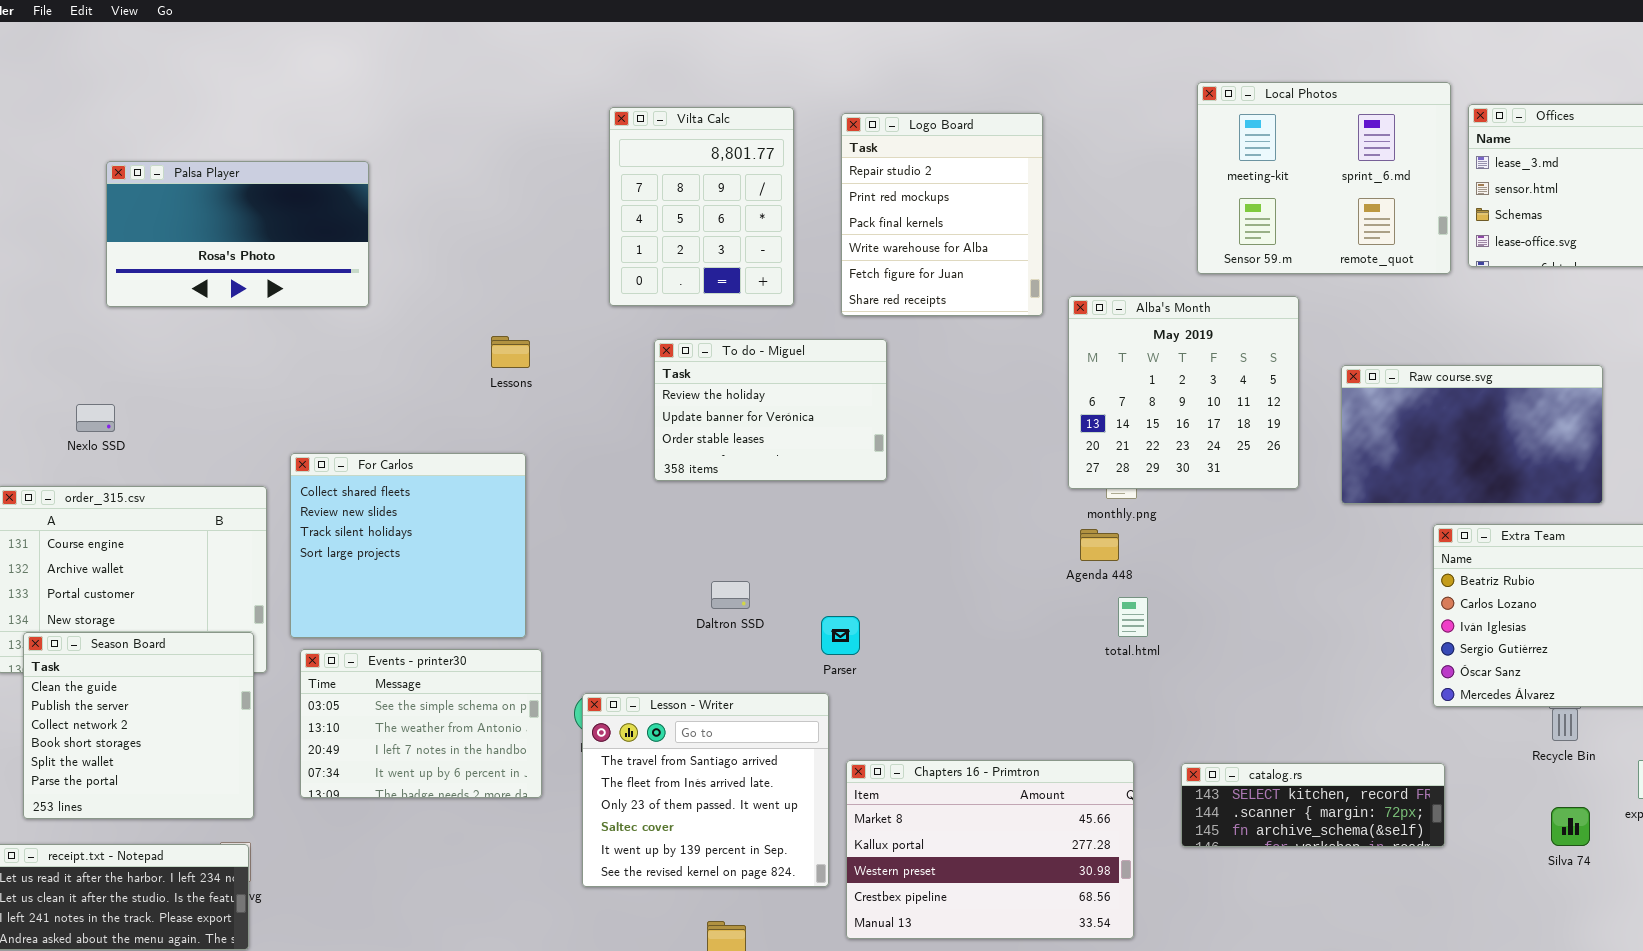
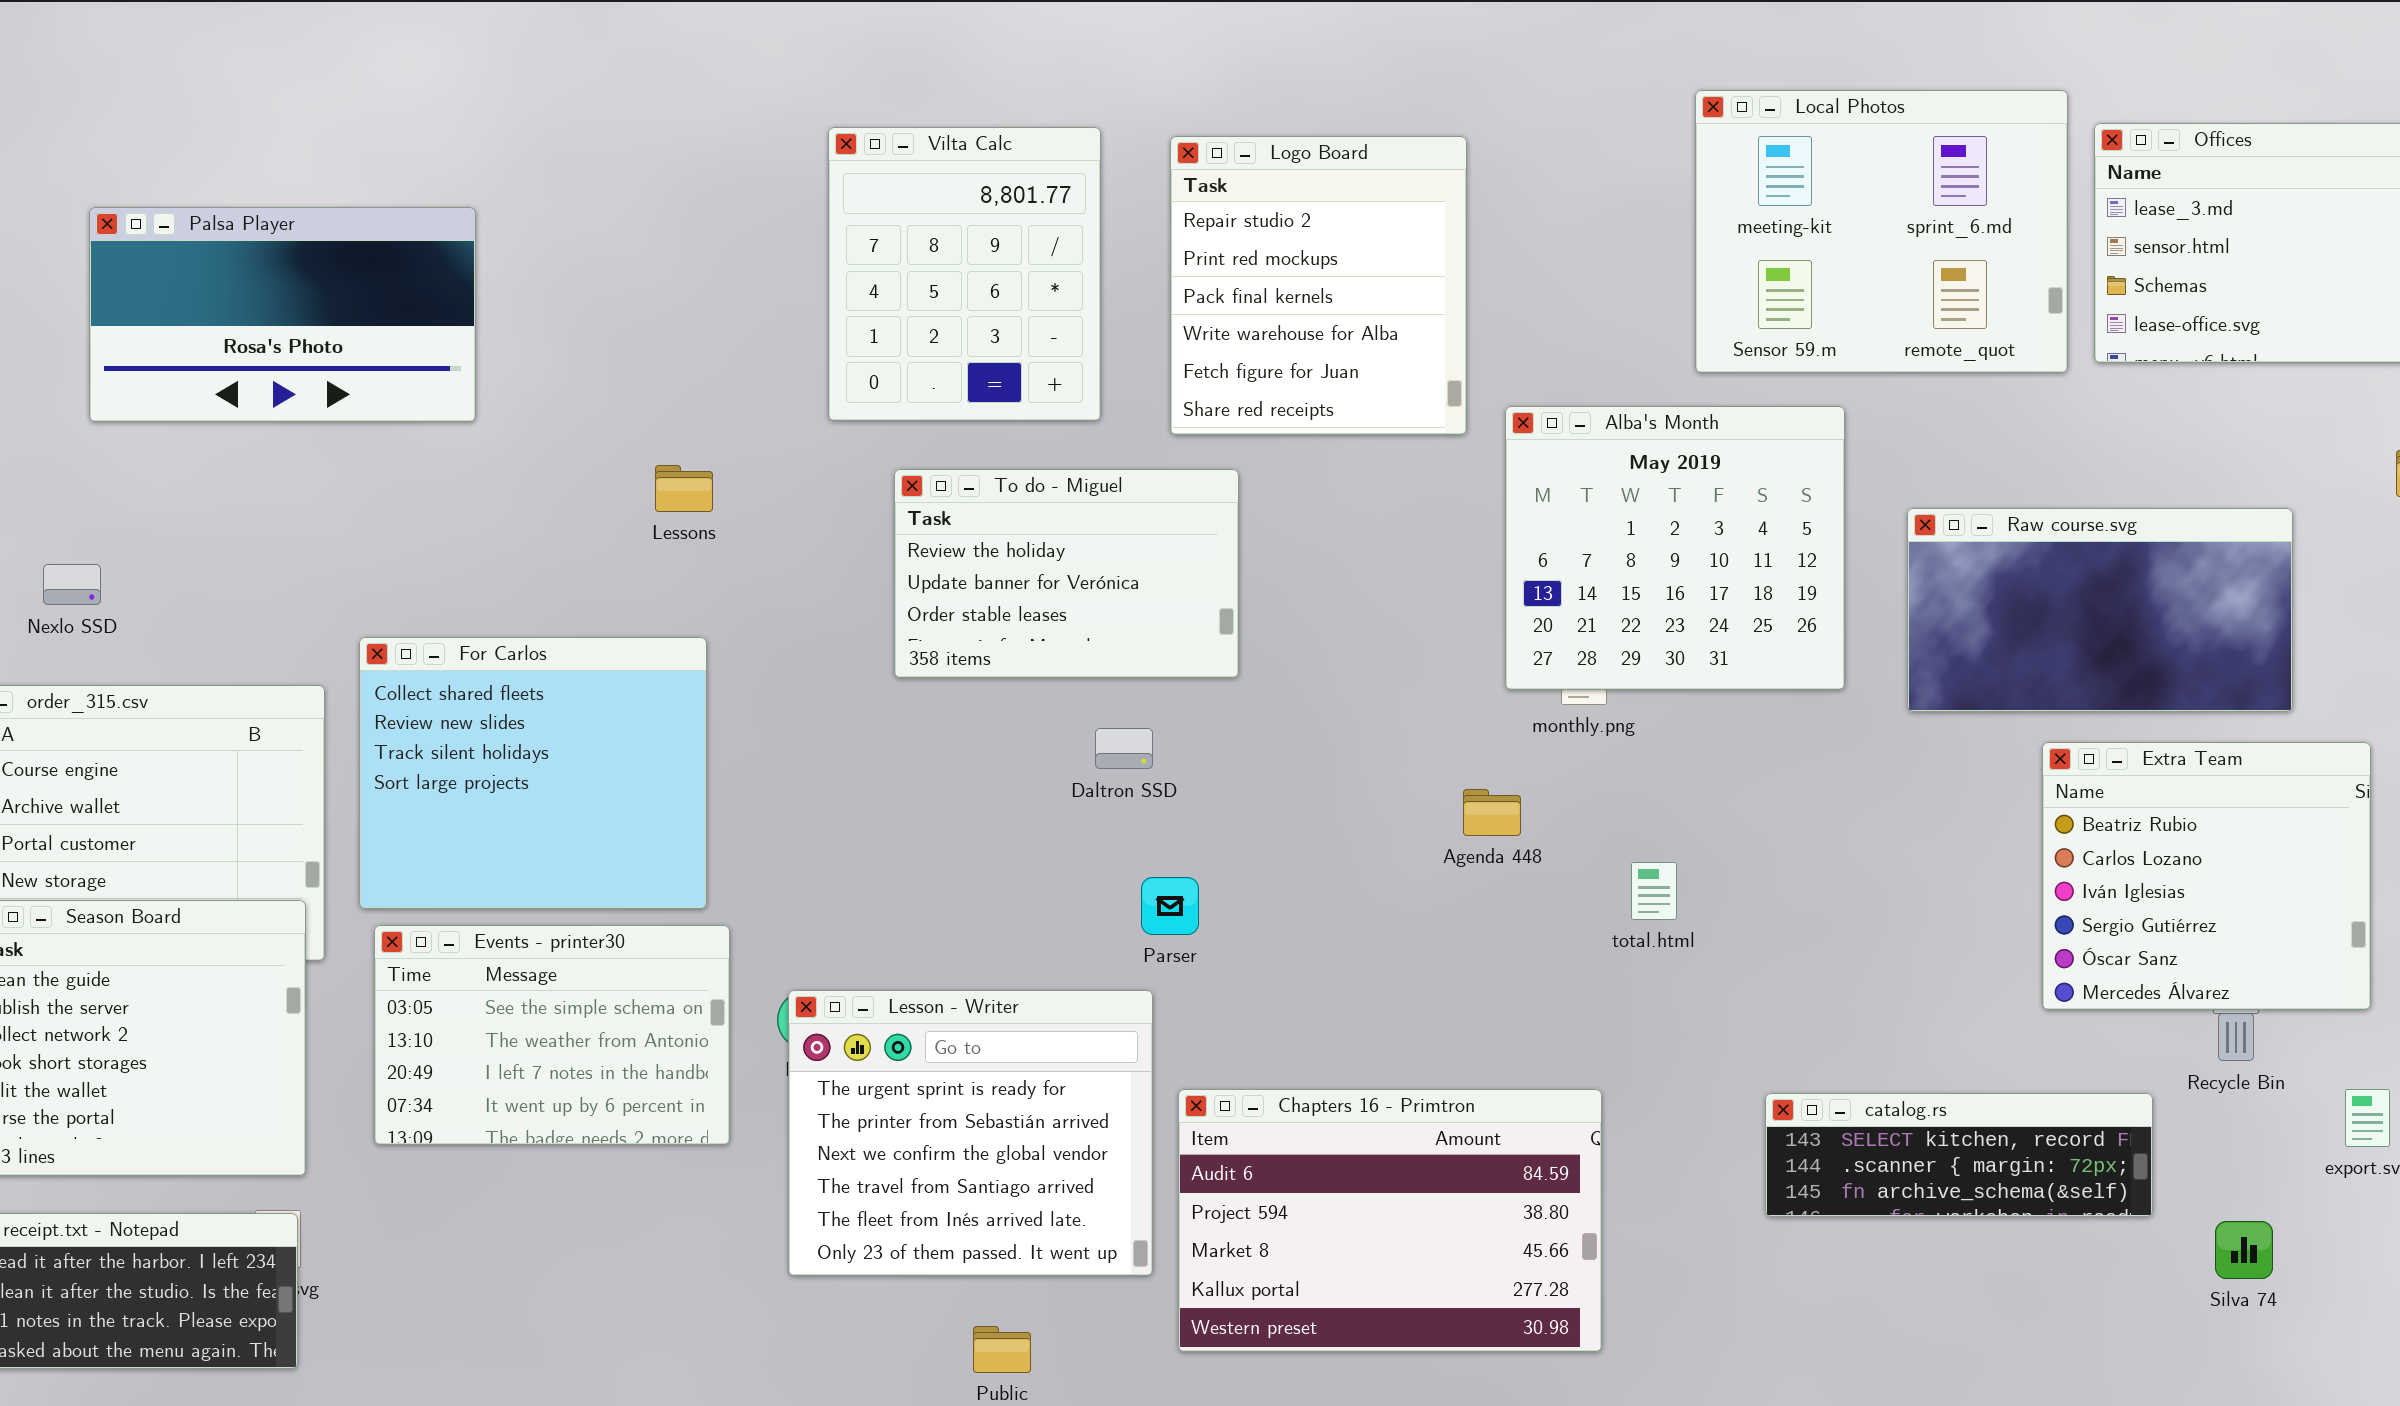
Agenda 448: [1080,529,1119,561] -> [1463,789,1521,836], moved
Daltron SSD: [711,581,750,609] -> [1095,728,1153,769], moved
total.html: [1118,597,1148,637] -> [1631,862,1677,920], moved
Lesson - Writer: [582,693,829,887] -> [788,990,1153,1276], scrolled up 3 rows
Chapters 16 - Primtron: [846,760,1134,939] -> [1178,1089,1602,1352], scrolled up 2 rows
catalog.rs: [1181,763,1445,847] -> [1765,1093,2153,1217], moved
Silva 74: [1551,807,1590,846] -> [2215,1221,2273,1279], moved

